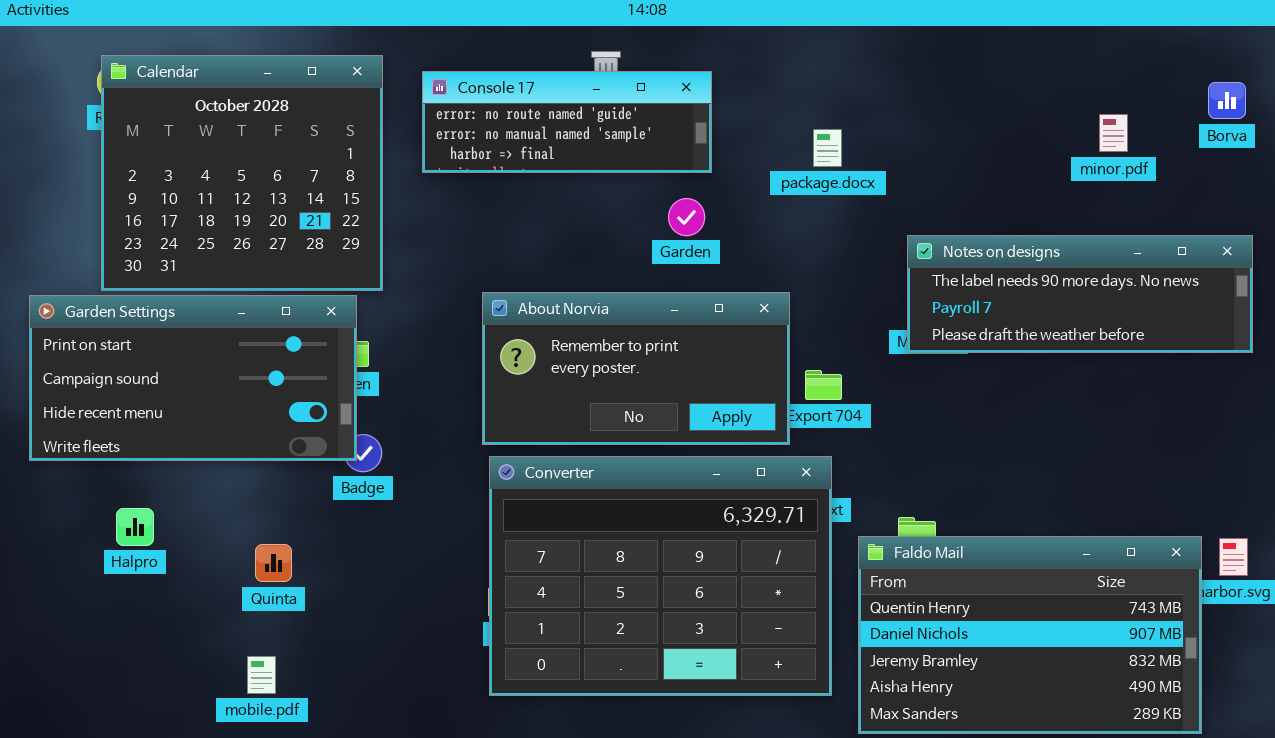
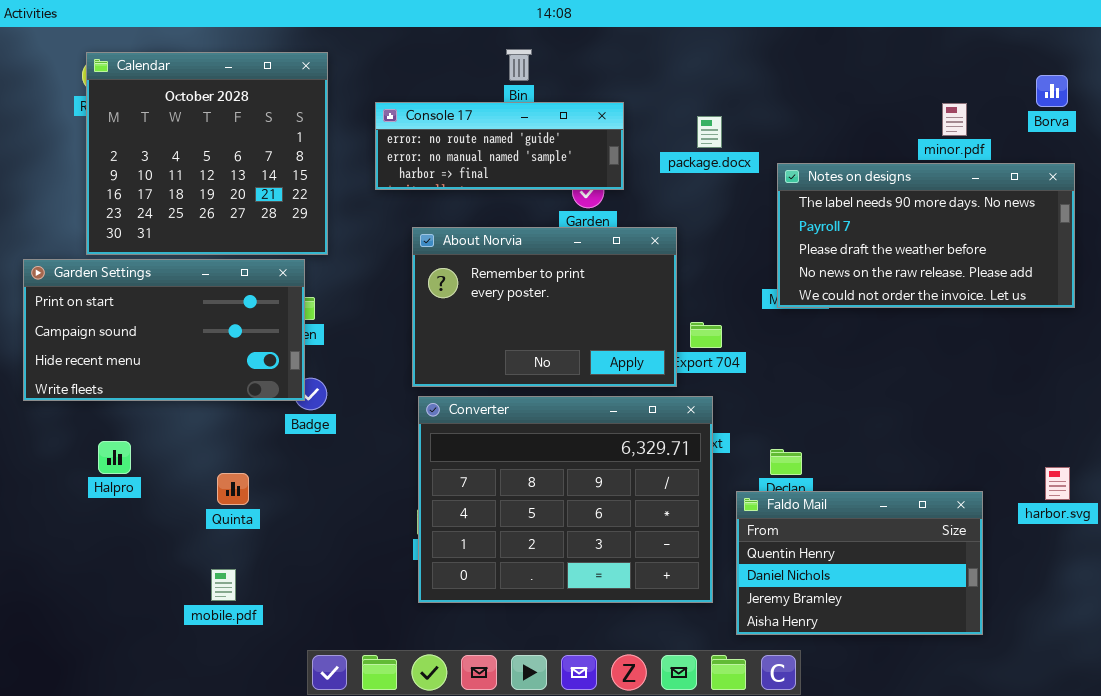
Console 17: [422,71,712,173] -> [375,102,624,190], moved
Notes on designs: [907,235,1253,353] -> [777,163,1075,308], resized
About Norvia: [482,292,790,445] -> [412,227,677,387], resized
Faldo Mail: [858,536,1202,734] -> [736,491,983,635], resized

